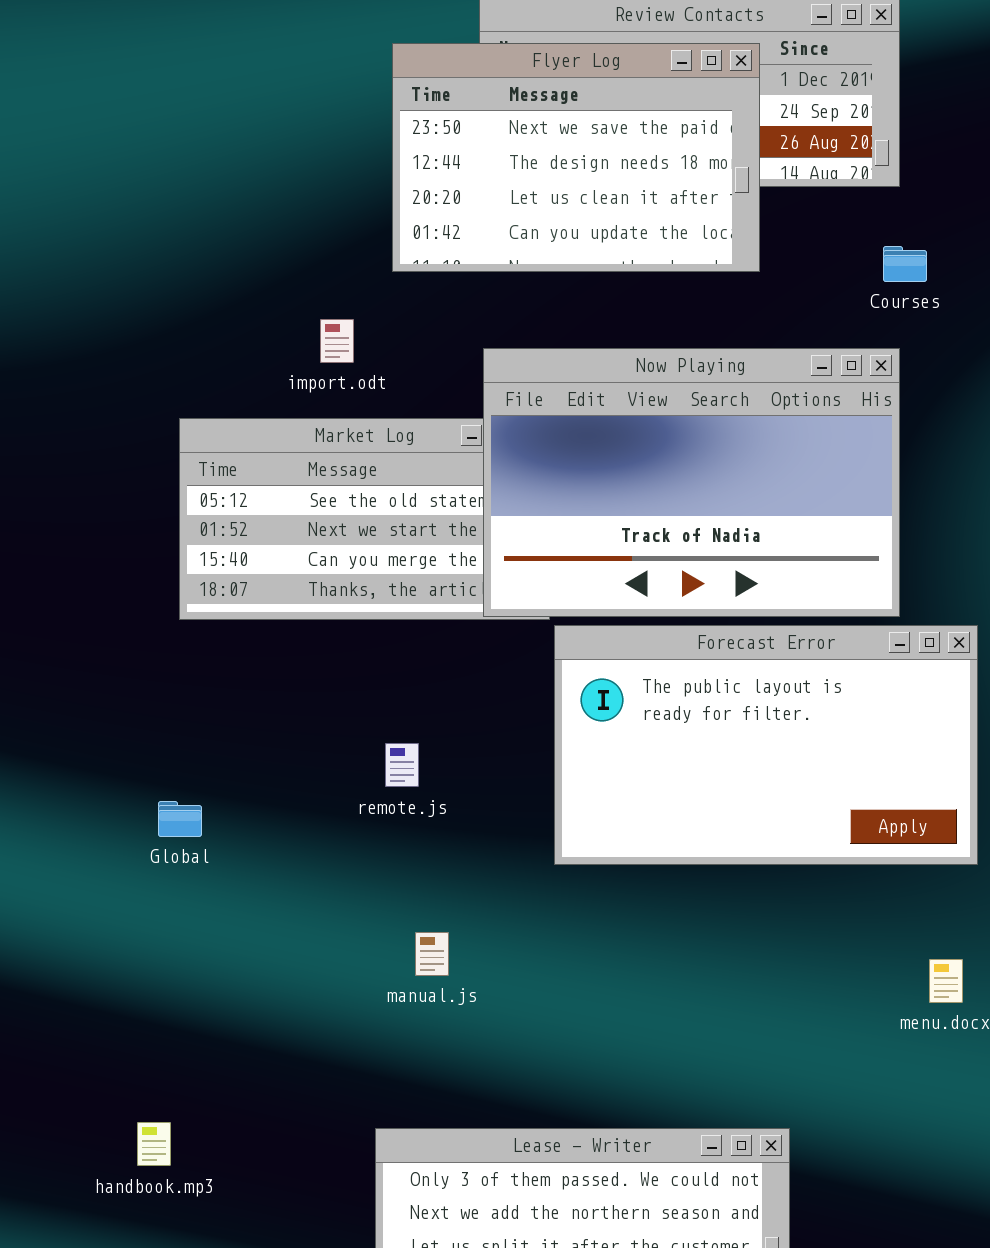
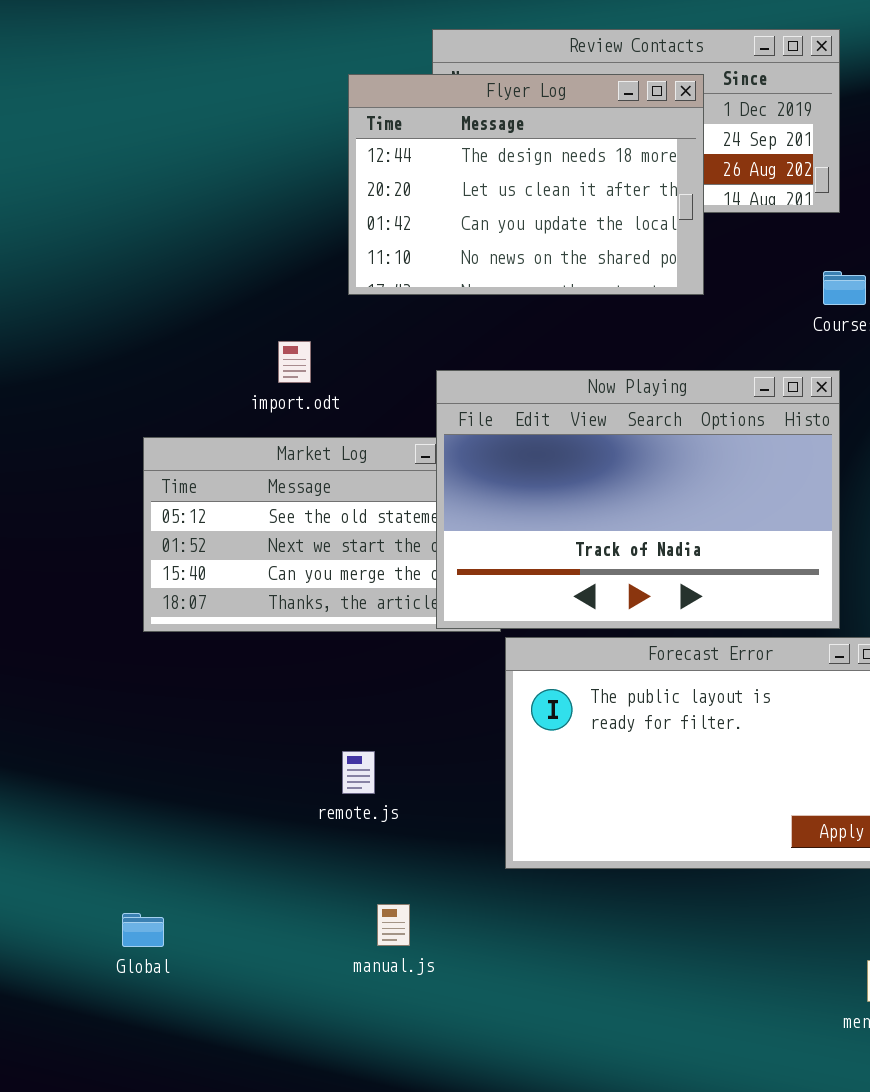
Flyer Log: [392,43,760,272] -> [348,74,704,295], scrolled down 1 row
Global: [158,801,202,837] -> [122,913,164,947], moved
manual.js: [415,932,449,976] -> [377,904,410,946], moved

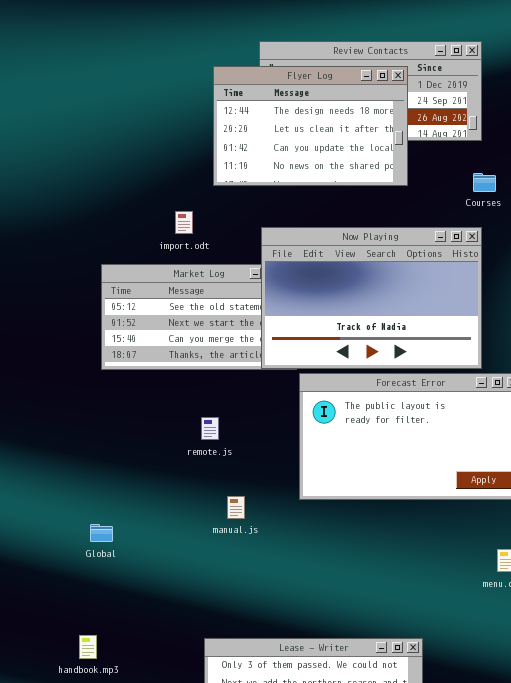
remote.js: [342,751,375,794] -> [201,417,219,440], moved
manual.js: [377,904,410,946] -> [227,496,245,519], moved

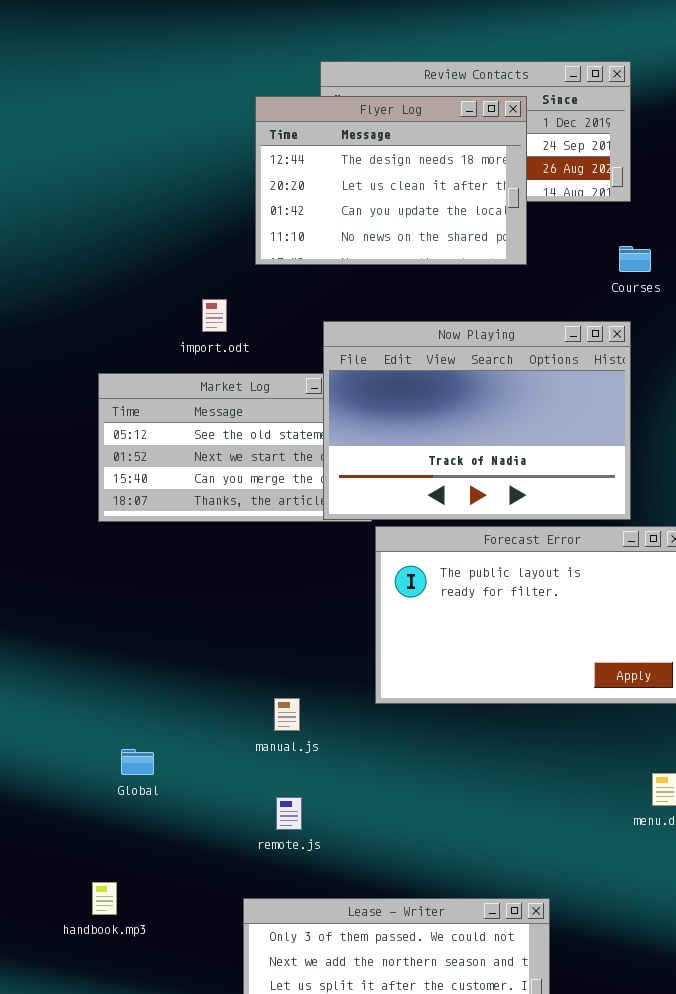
remote.js: [201,417,219,440] -> [276,797,302,830], moved
Global: [90,524,113,542] -> [121,749,154,775], moved
handbook.mp3: [79,635,97,659] -> [92,882,117,915], moved

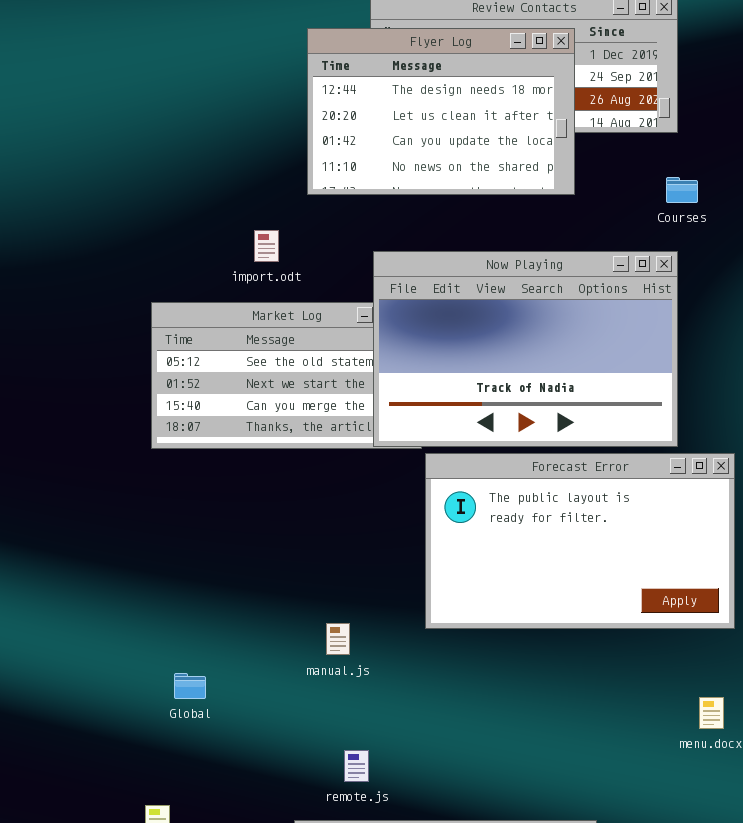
remote.js: [276,797,302,830] -> [344,750,369,782], moved

